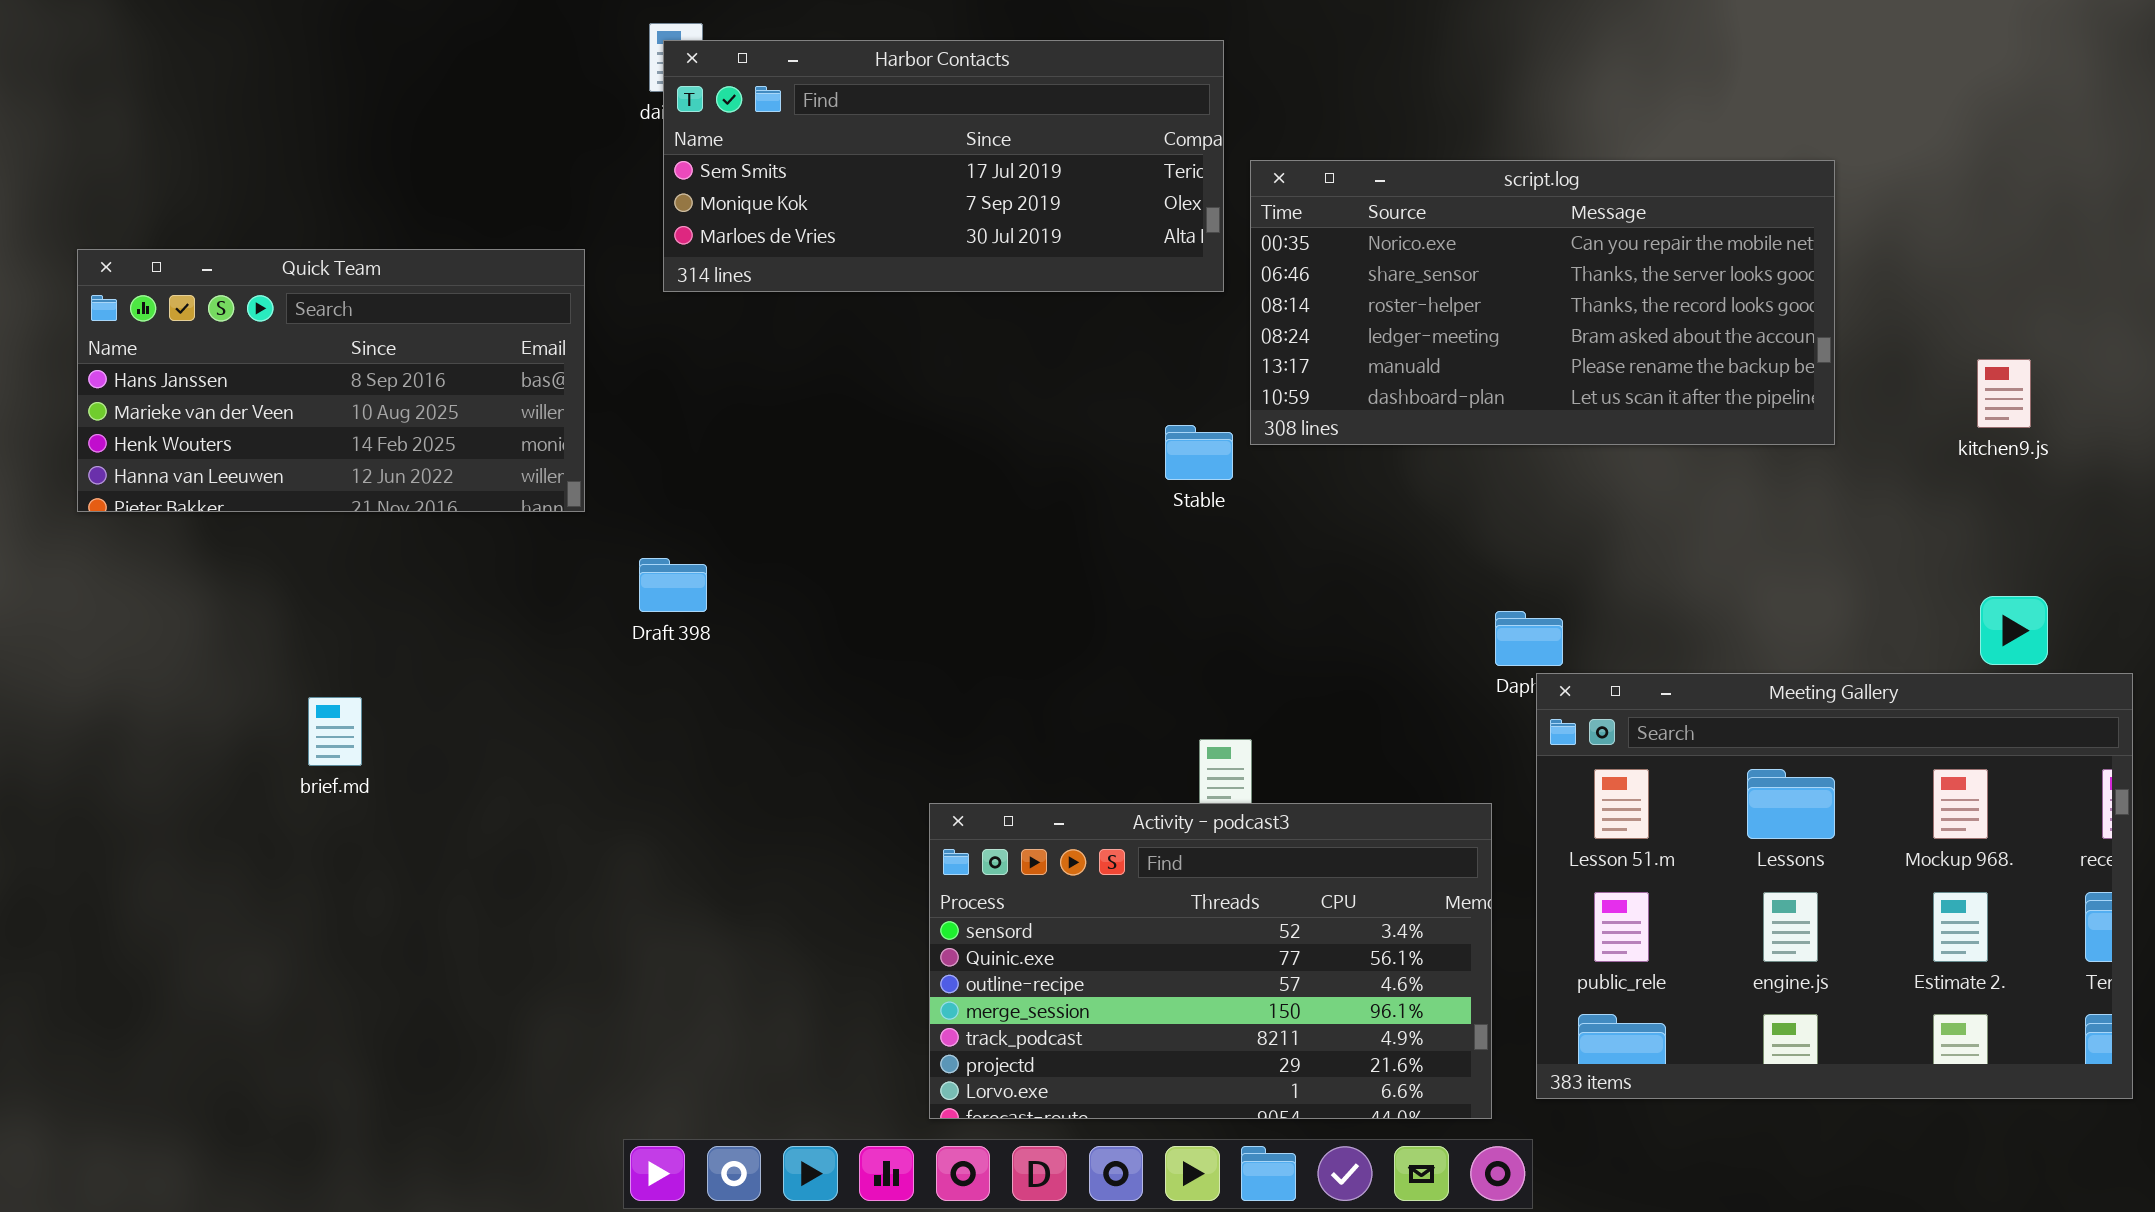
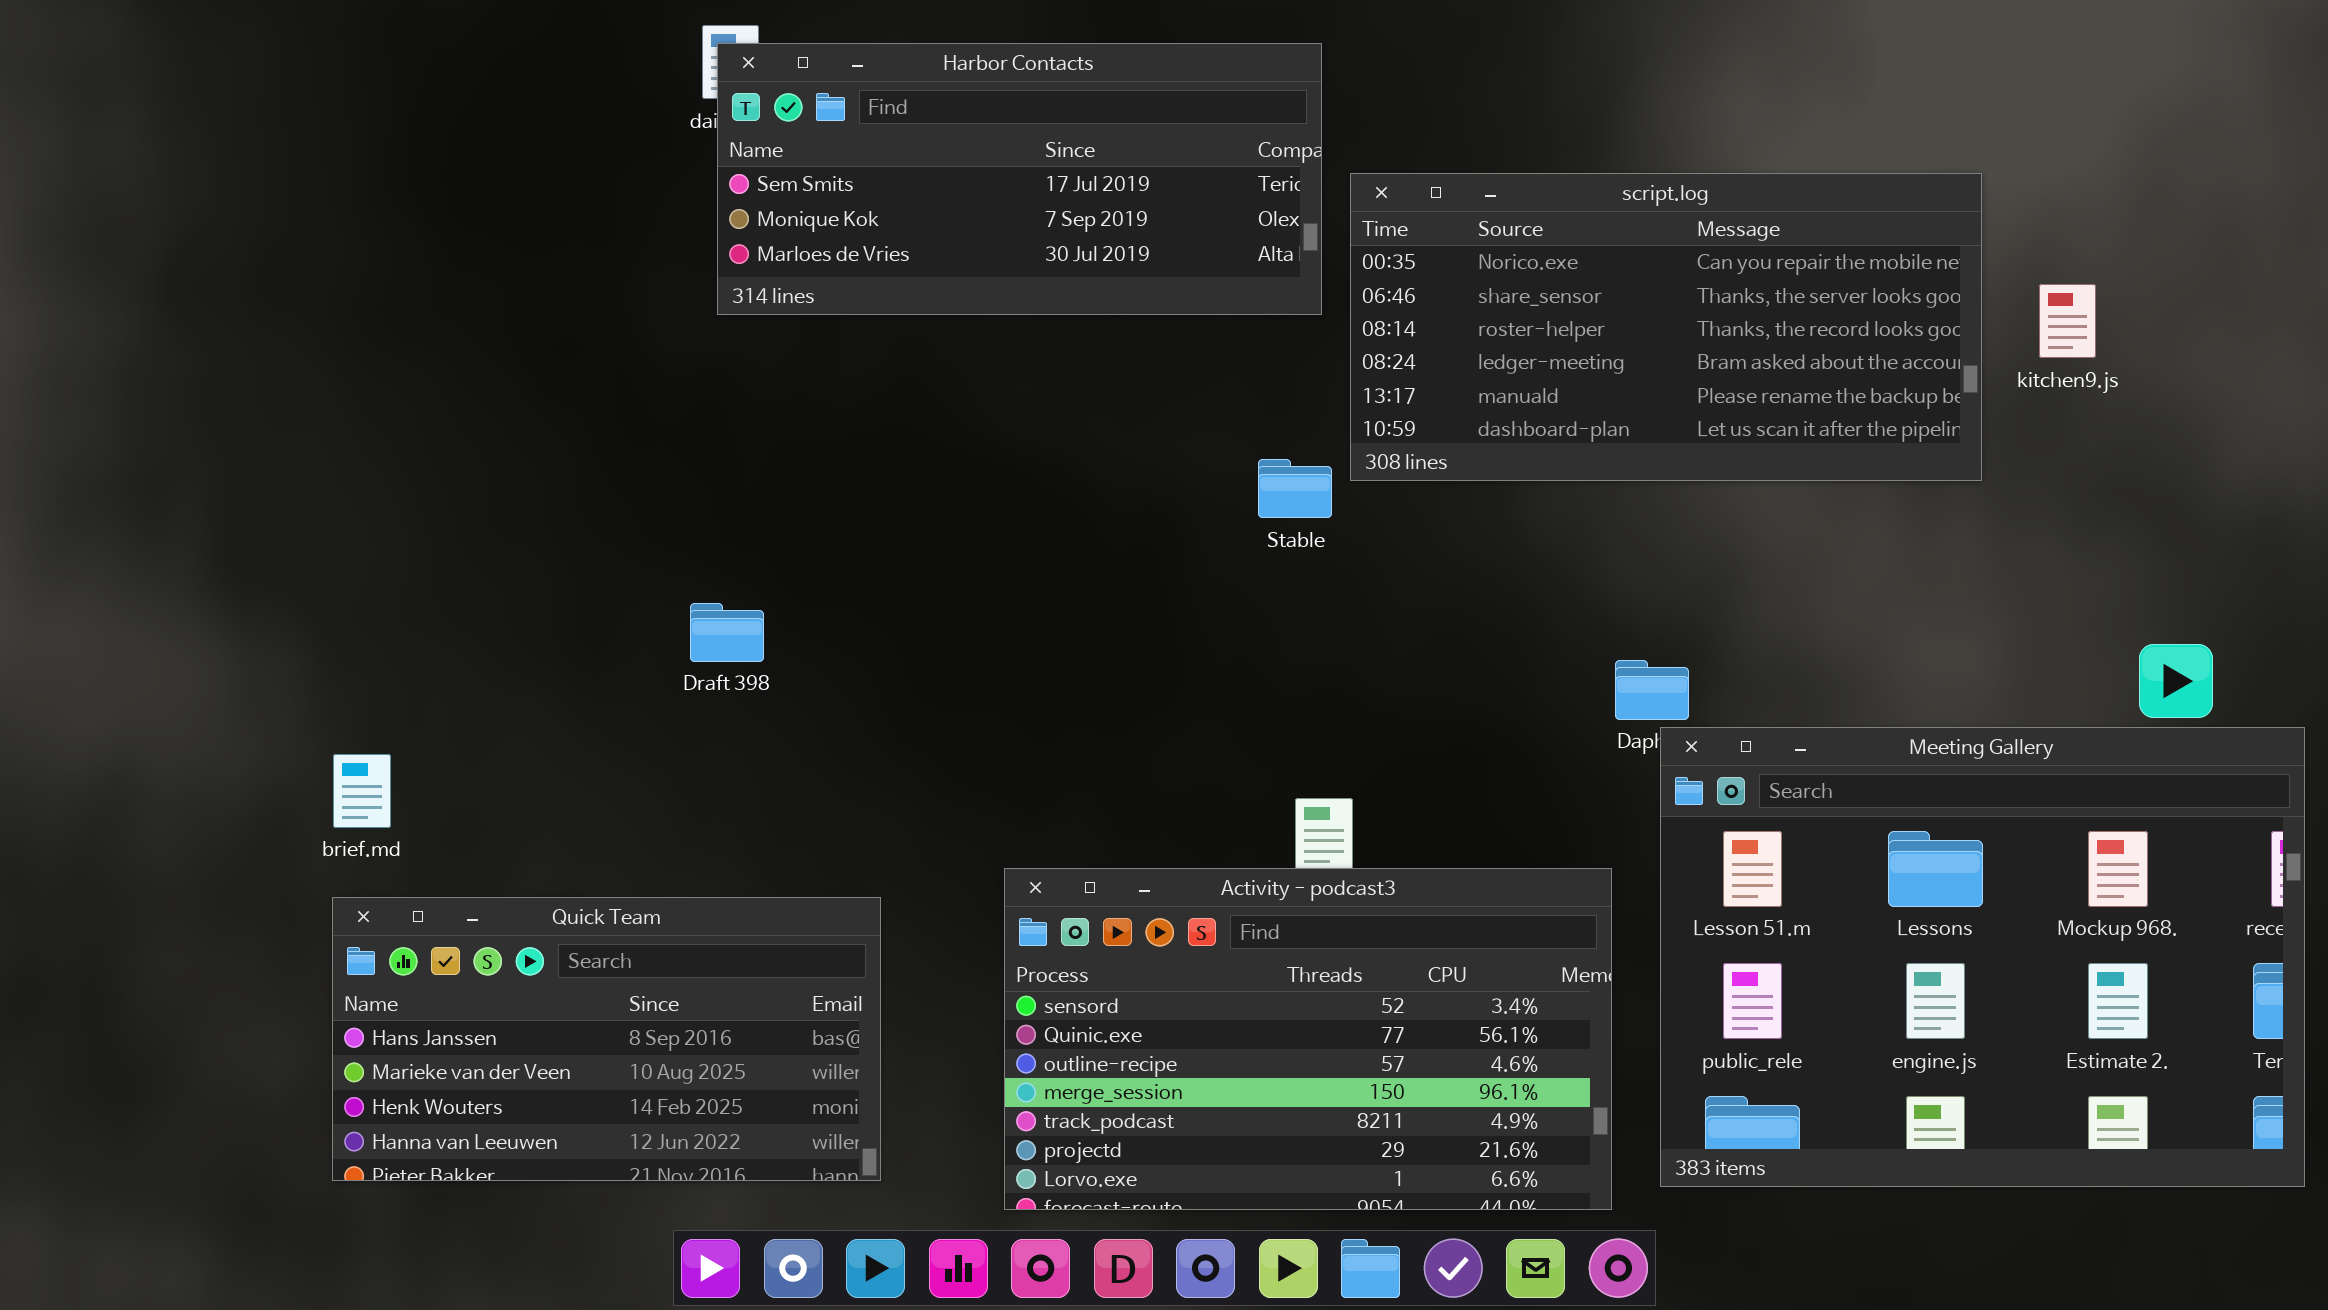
Quick Team: [77,249,585,512] -> [332,897,881,1181], moved
kitchen9.js: [1977,359,2031,428] -> [2039,284,2096,358], moved

